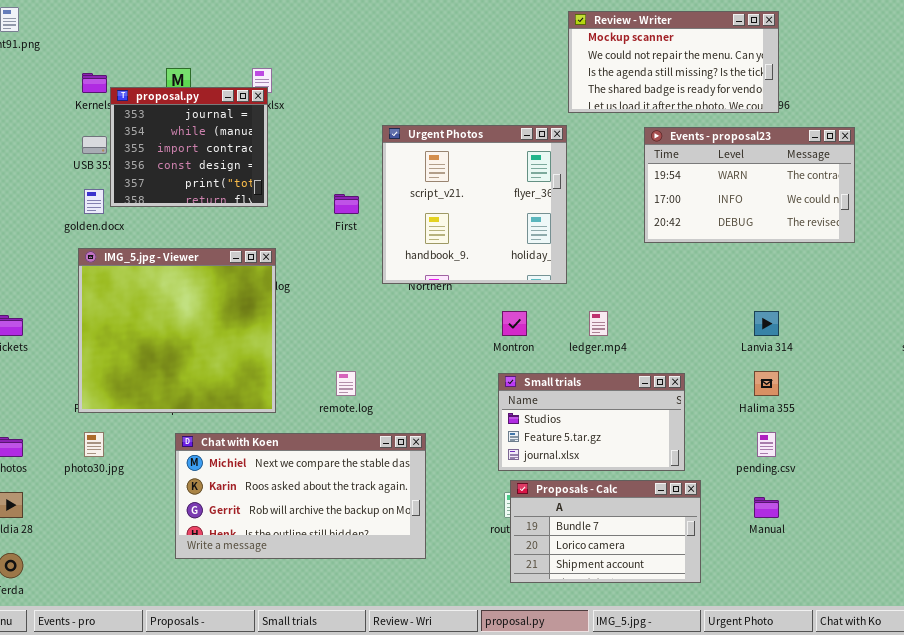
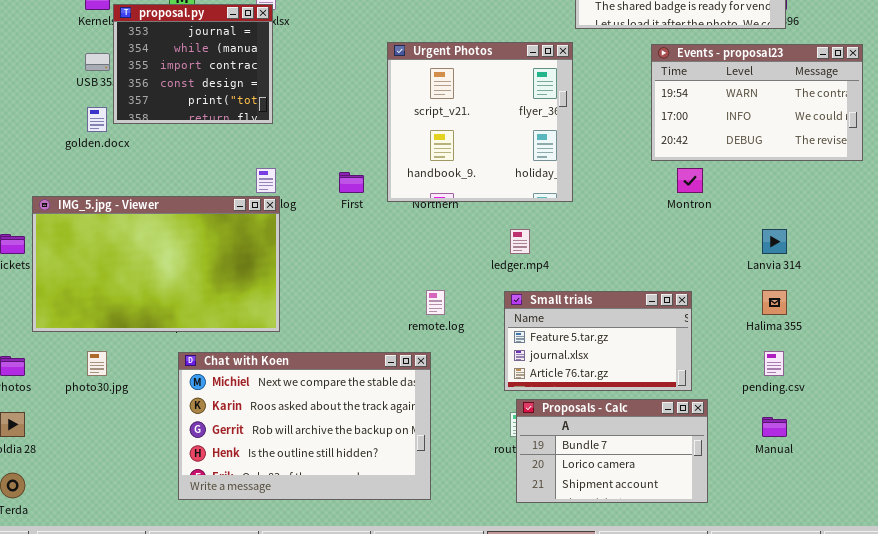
First: [334,194,359,214] -> [339,172,364,193], moved
IMG_5.jpg - Viewer: [78,248,276,413] -> [32,196,280,332], resized
Montron: [502,311,527,336] -> [677,168,703,193], moved
ledger.mp4: [589,311,608,336] -> [510,229,530,254], moved
remote.log: [336,371,356,396] -> [426,290,445,315], moved
Small trials: [498,373,685,471] -> [504,291,692,391], scrolled down 1 row
Chat with Koen: [175,433,426,559] -> [178,352,431,500], resized

